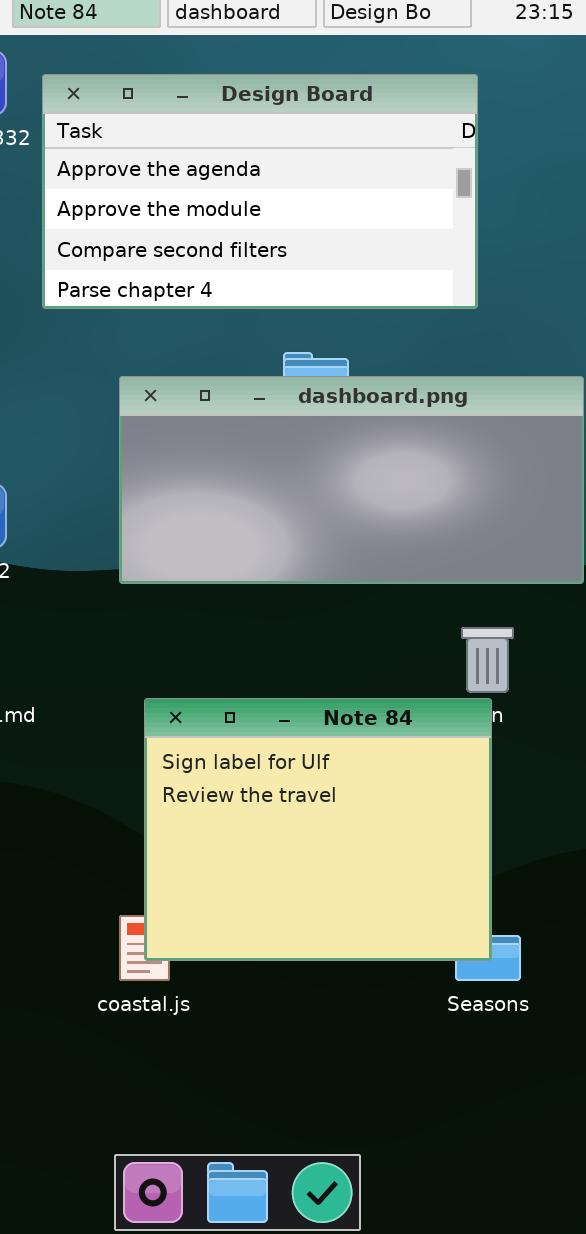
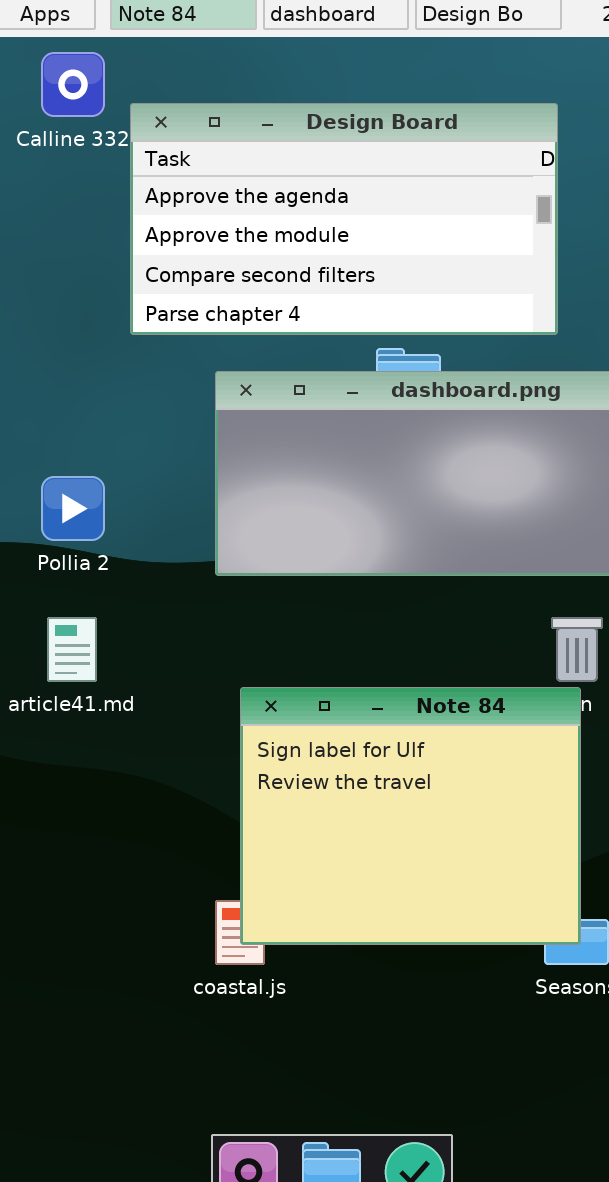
Design Board: [42,74,478,309] -> [130,103,558,335], moved

